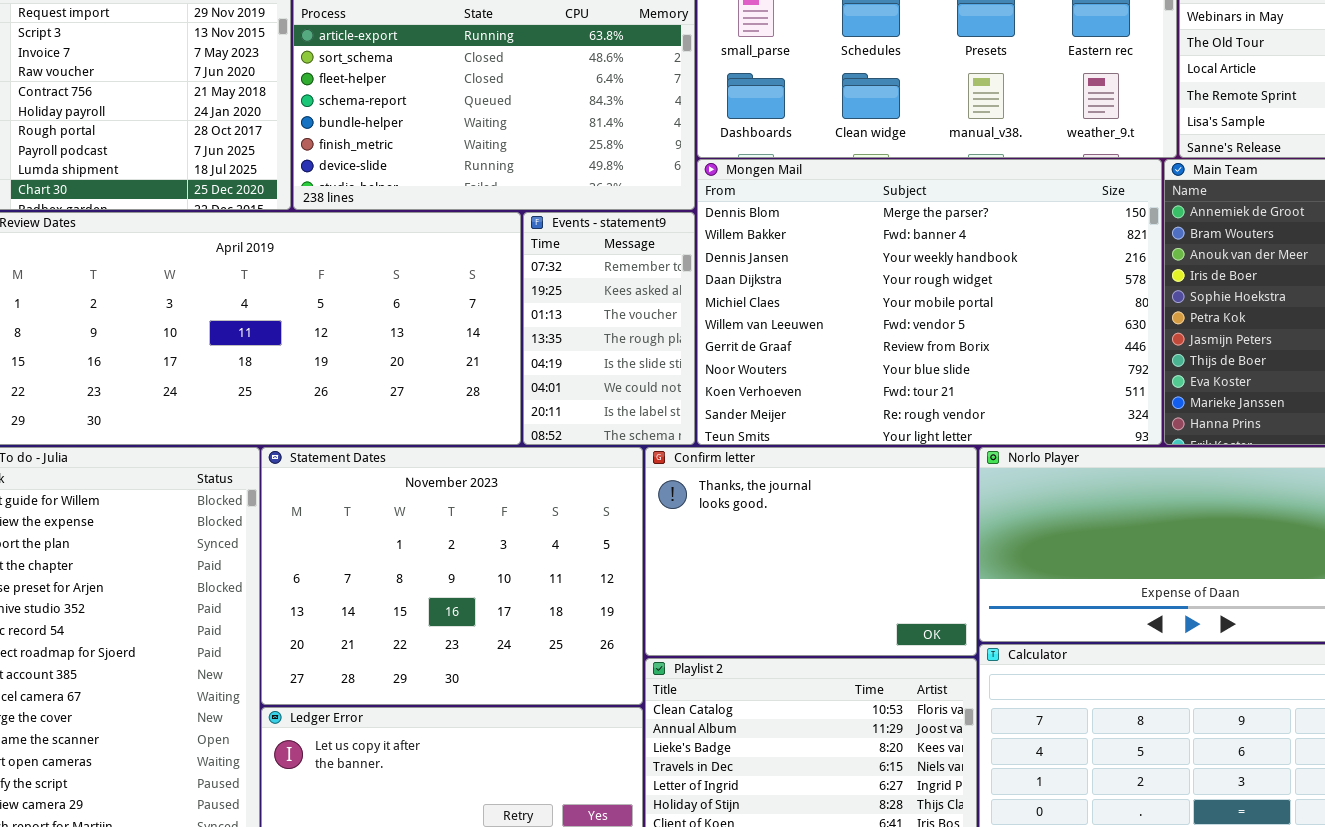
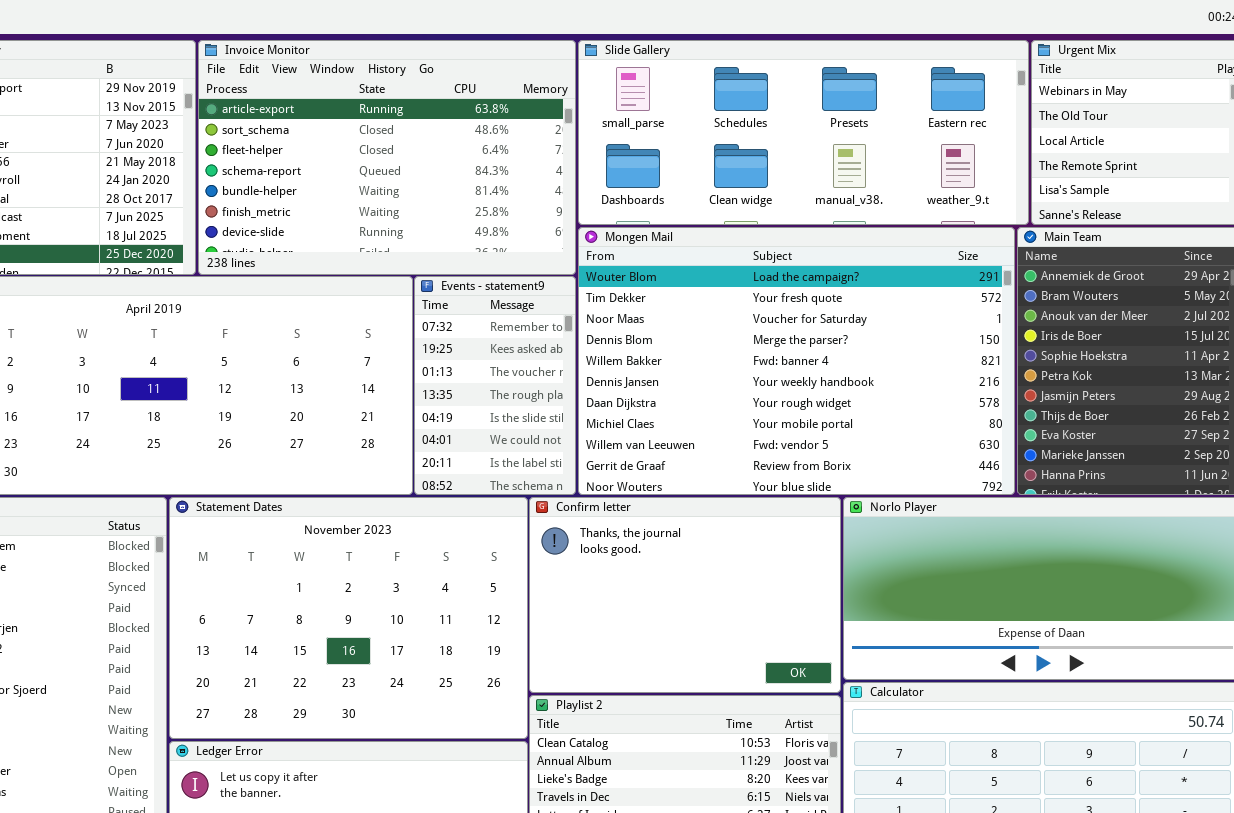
Mongen Mail: [697,159,1162,445] -> [578,227,1015,495], scrolled up 3 rows

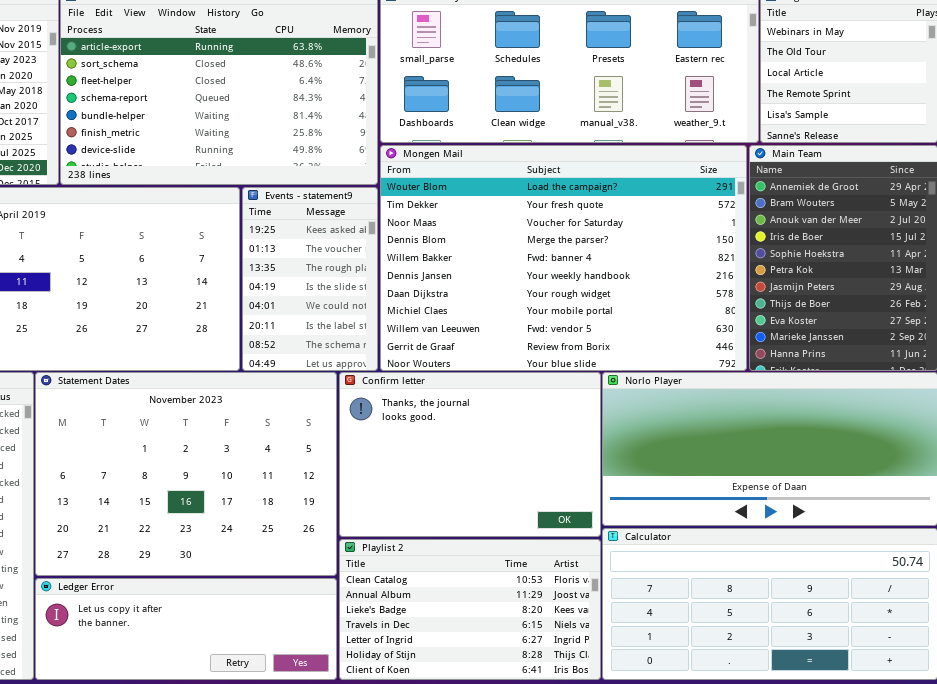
Events - statement9: [414,276,576,495] -> [242,187,378,371], scrolled down 1 row

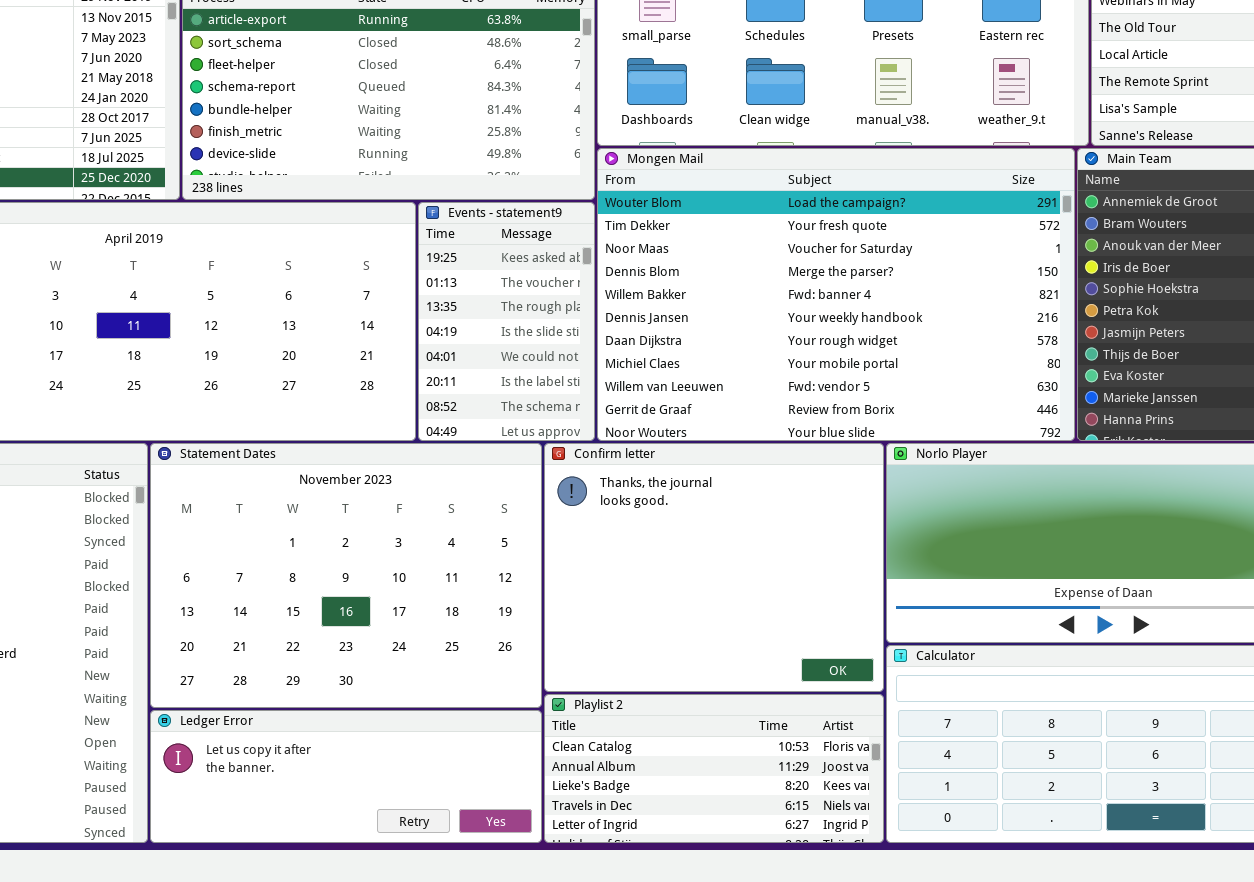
Confirm letter: [339,372,601,537] -> [544,443,884,692], resized
Playlist 2: [339,539,601,680] -> [544,694,884,843], resized

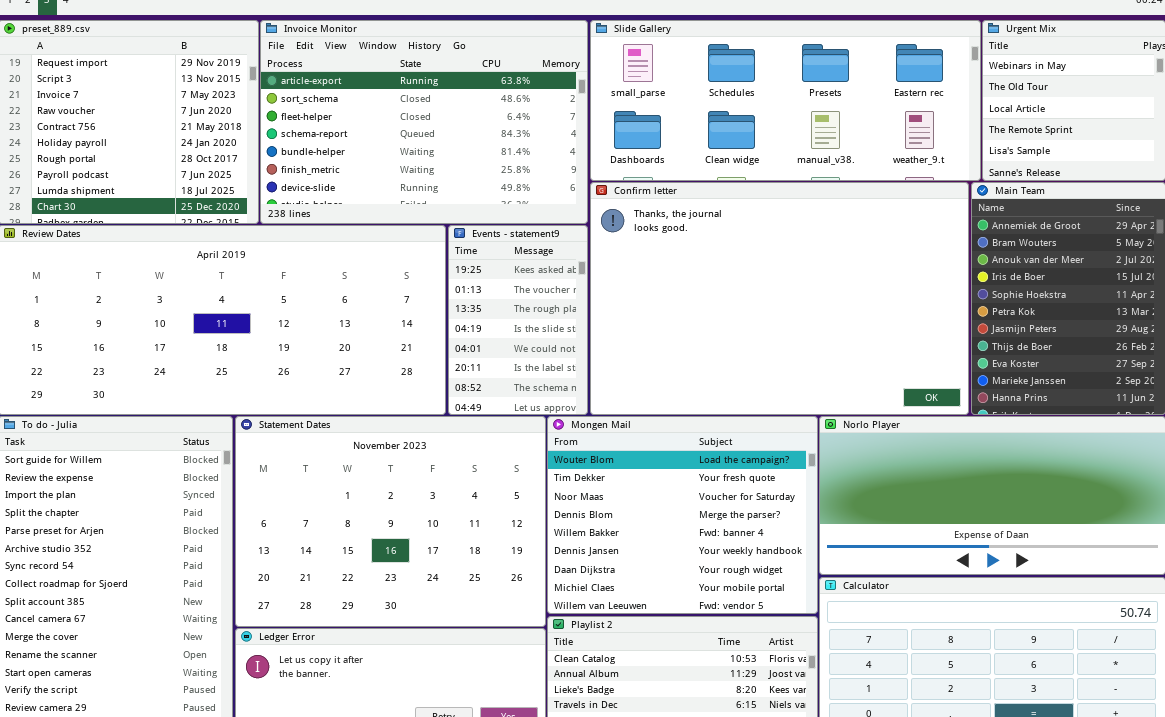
Mongen Mail: [597,148,1075,441] -> [547,416,818,614], moved, resized
Confirm letter: [544,443,884,692] -> [590,182,969,415], moved, resized

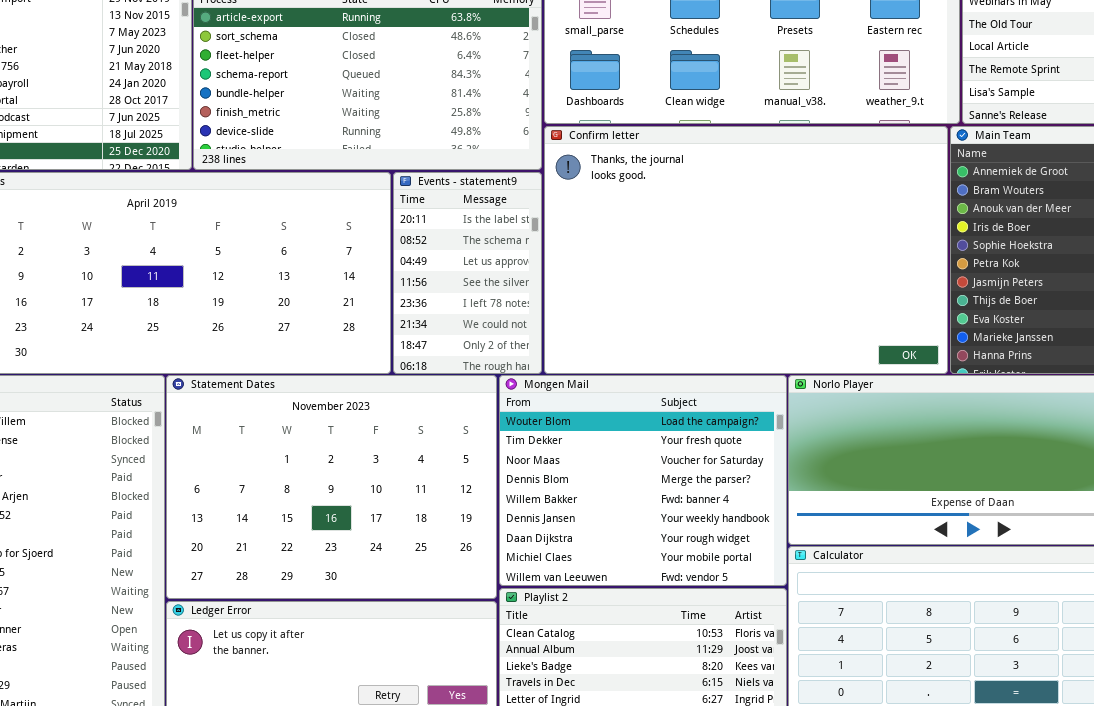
Events - statement9: [448,225,588,415] -> [393,172,542,374], scrolled down 5 rows

